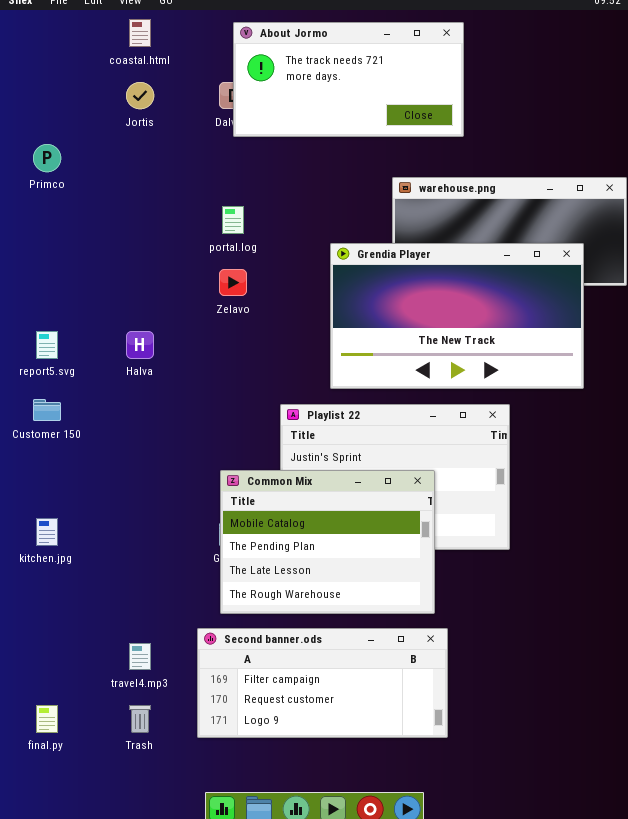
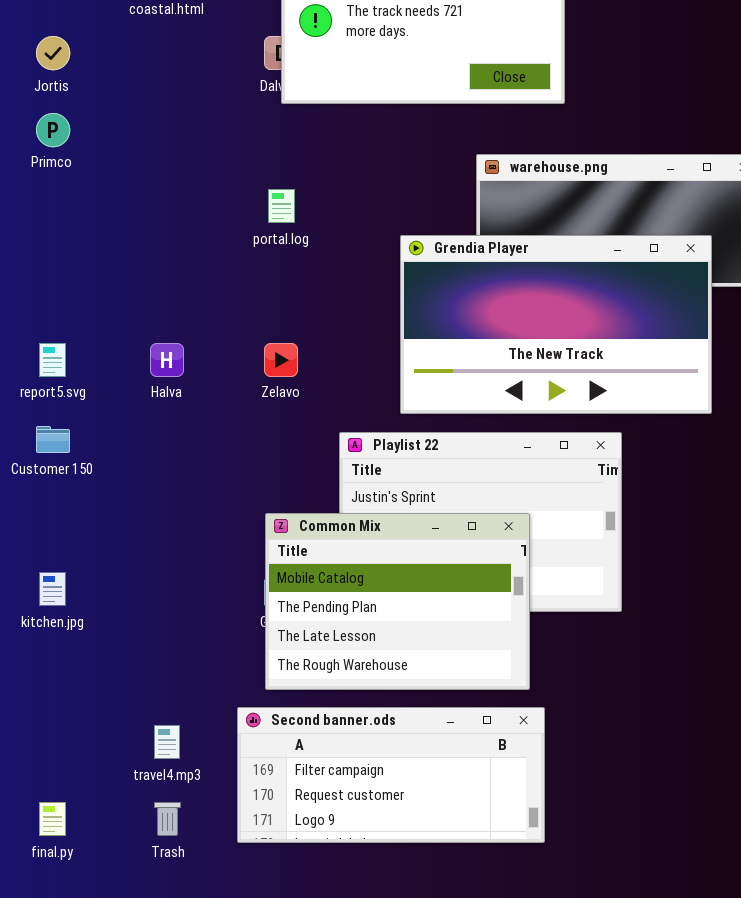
Jortis: [126,82,154,109] -> [36,36,70,70], moved
Zelavo: [219,269,247,296] -> [264,343,298,377], moved

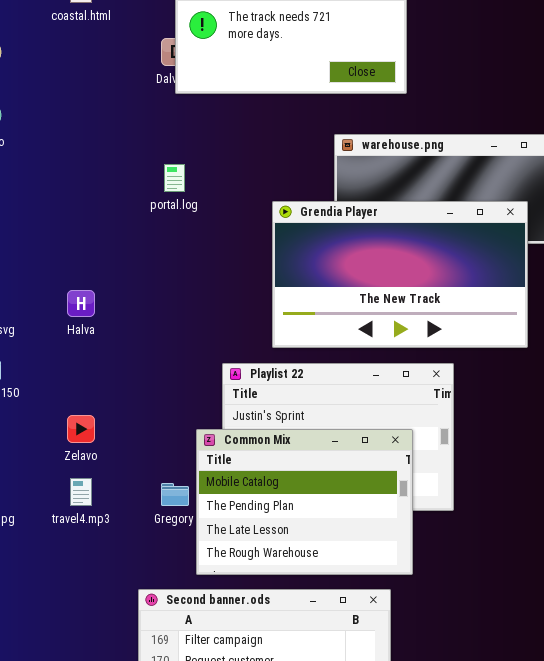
Zelavo: [264,343,298,377] -> [67,415,95,443], moved
Common Mix: [265,513,530,690] -> [196,429,413,575], moved
travel4.mp3: [154,725,180,759] -> [70,478,92,506], moved

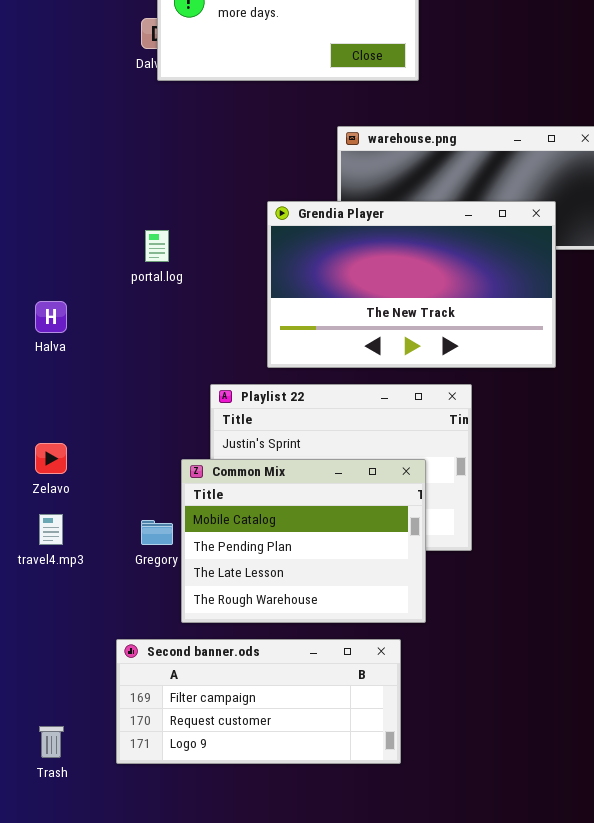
portal.log: [164,164,185,192] -> [145,230,169,262], moved

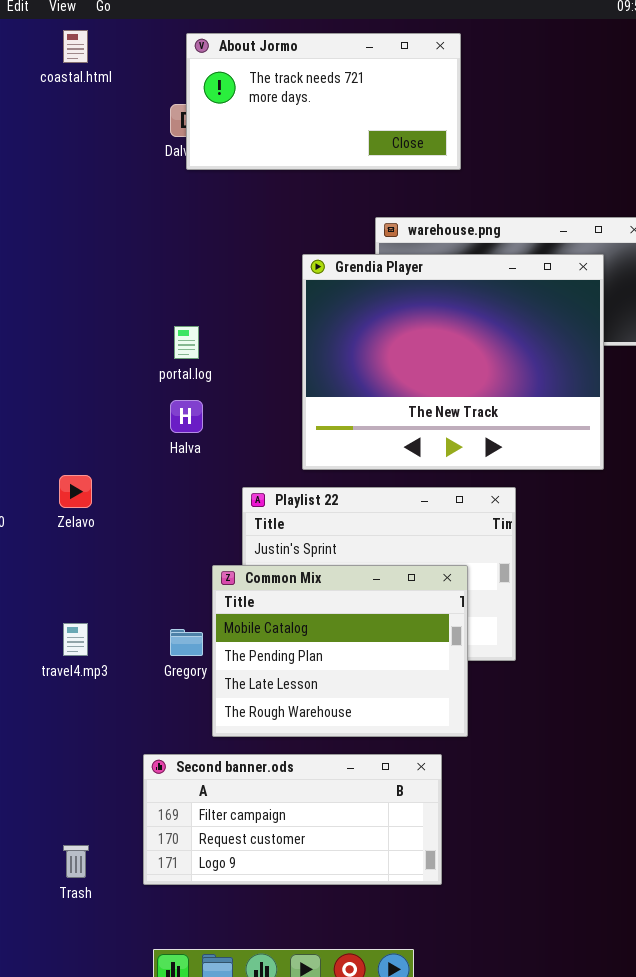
Grendia Player: [267,201,556,368] -> [302,254,604,470], resized
Halva: [35,301,67,333] -> [170,400,203,433], moved
Zelavo: [35,443,67,474] -> [59,475,92,508], moved

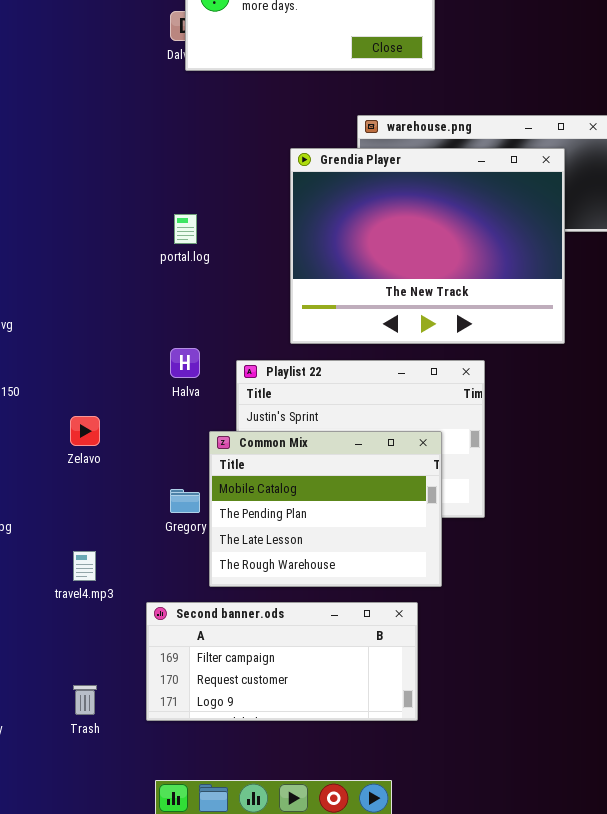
Halva: [170,400,203,433] -> [170,348,200,378], moved
Zelavo: [59,475,92,508] -> [70,416,100,446], moved
travel4.mp3: [63,623,88,656] -> [73,551,96,581], moved

